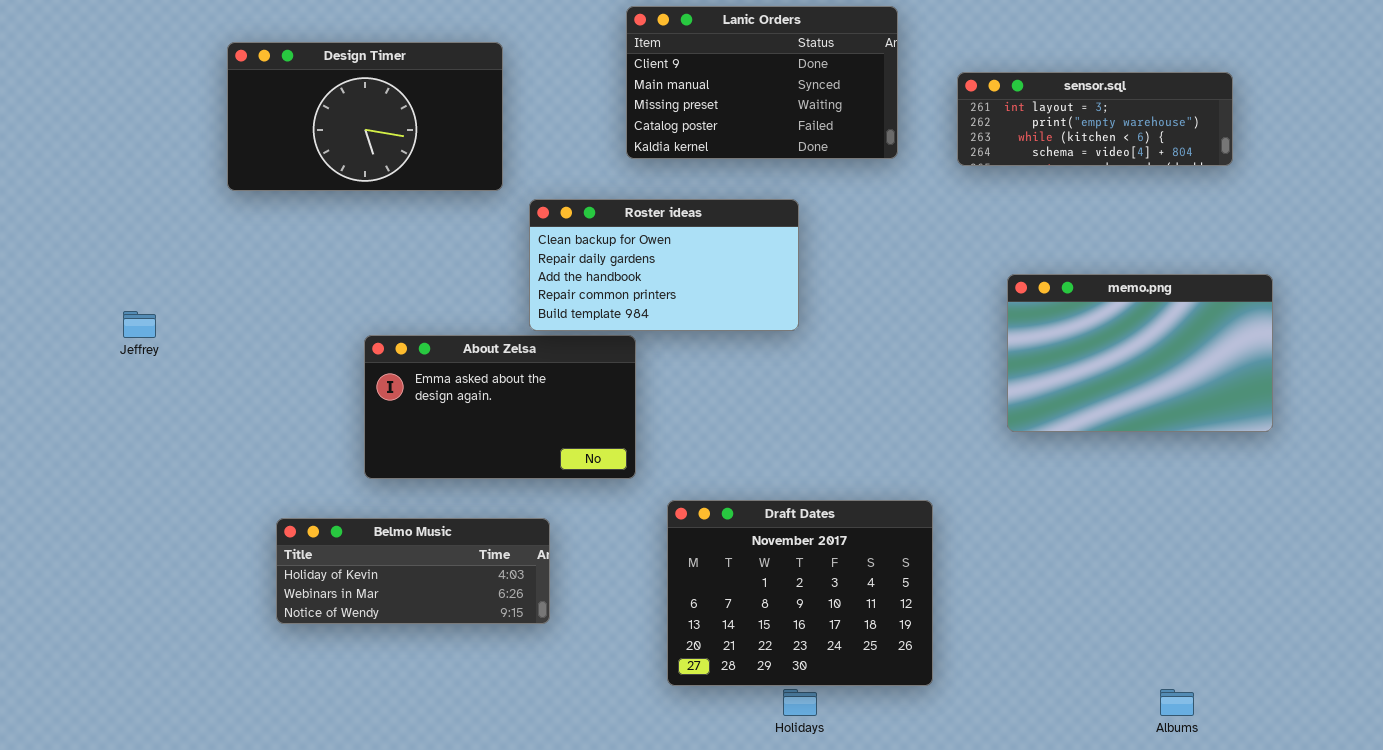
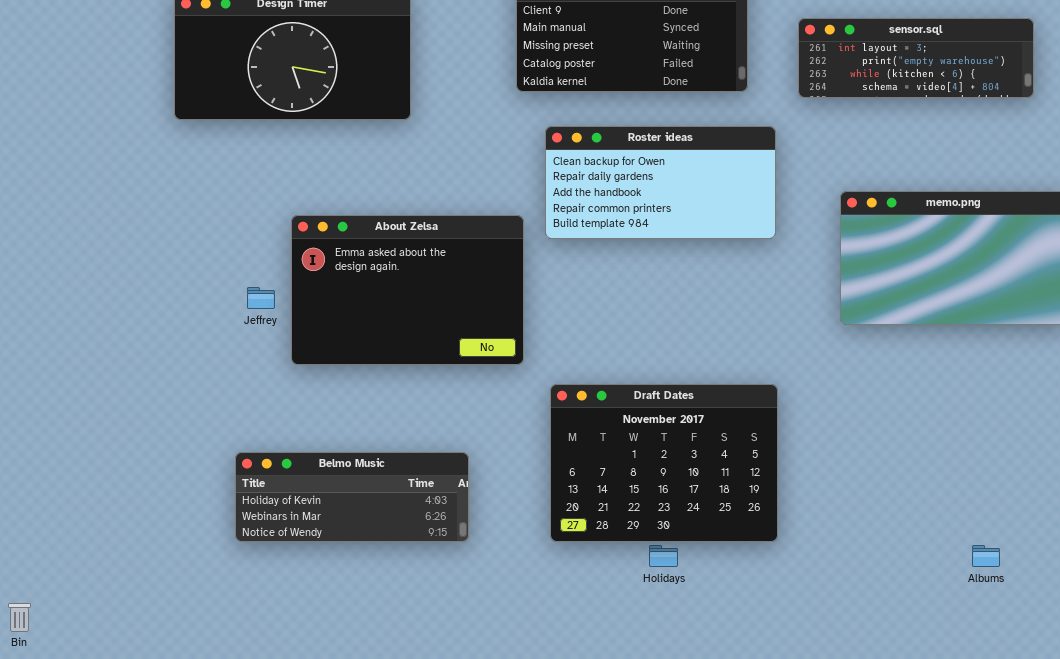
Roster ideas: [529,199,799,331] -> [545,126,776,239], moved
Jeffrey: [123,311,156,338] -> [247,287,275,309], moved
About Zelsa: [364,335,636,479] -> [291,215,524,365], resized
Belmo Music: [276,518,550,624] -> [235,452,469,542], moved

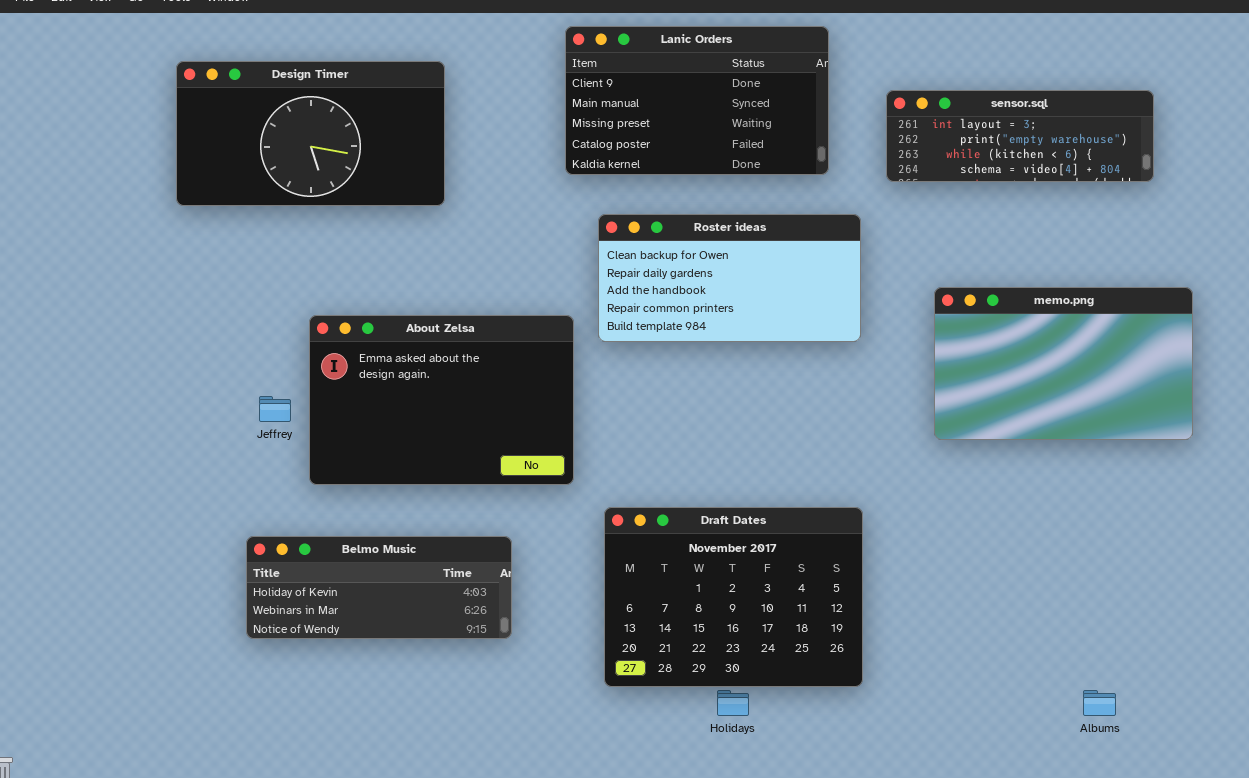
Belmo Music: [235,452,469,542] -> [246,536,512,639], moved

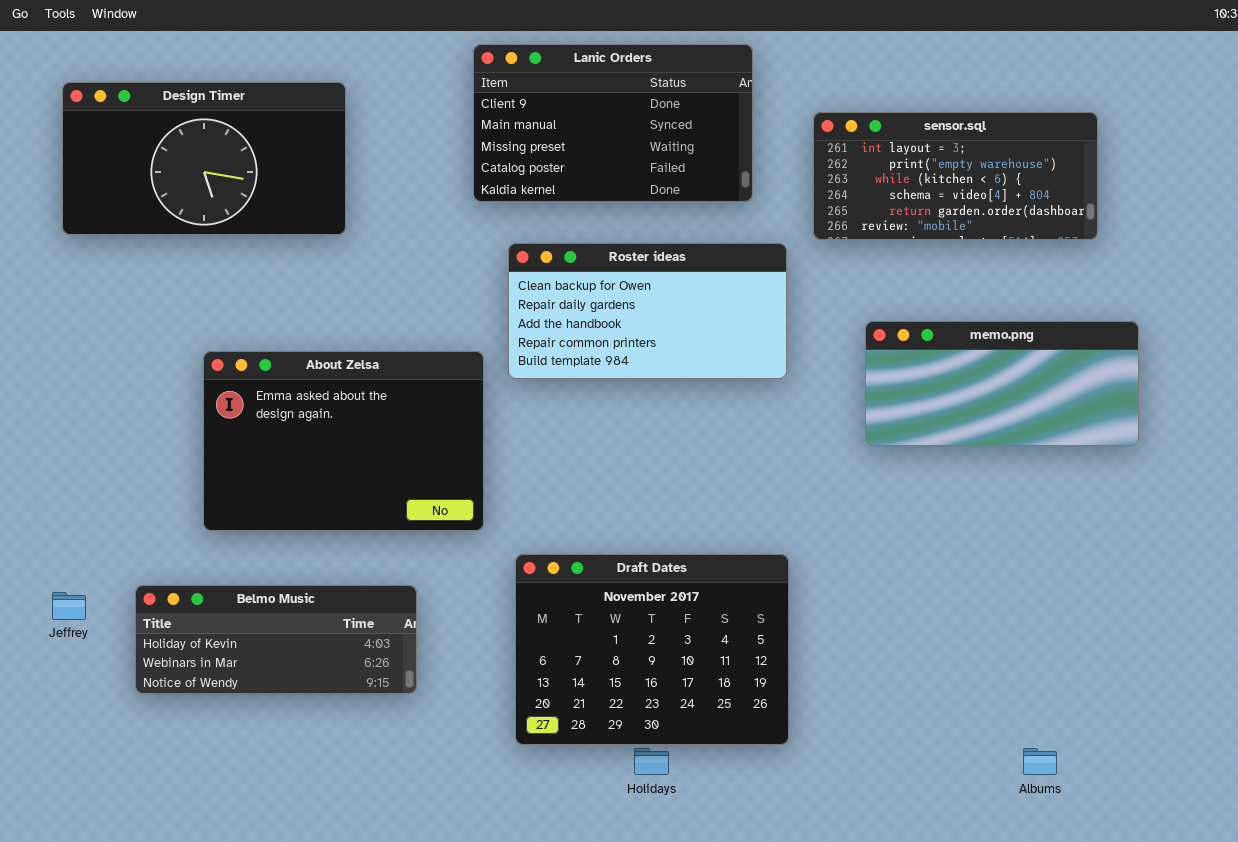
sensor.sql: [886,90,1154,182] -> [813,112,1098,240], resized
memo.png: [934,287,1193,440] -> [865,321,1139,446], resized
Jeffrey: [259,396,291,422] -> [52,592,86,620], moved

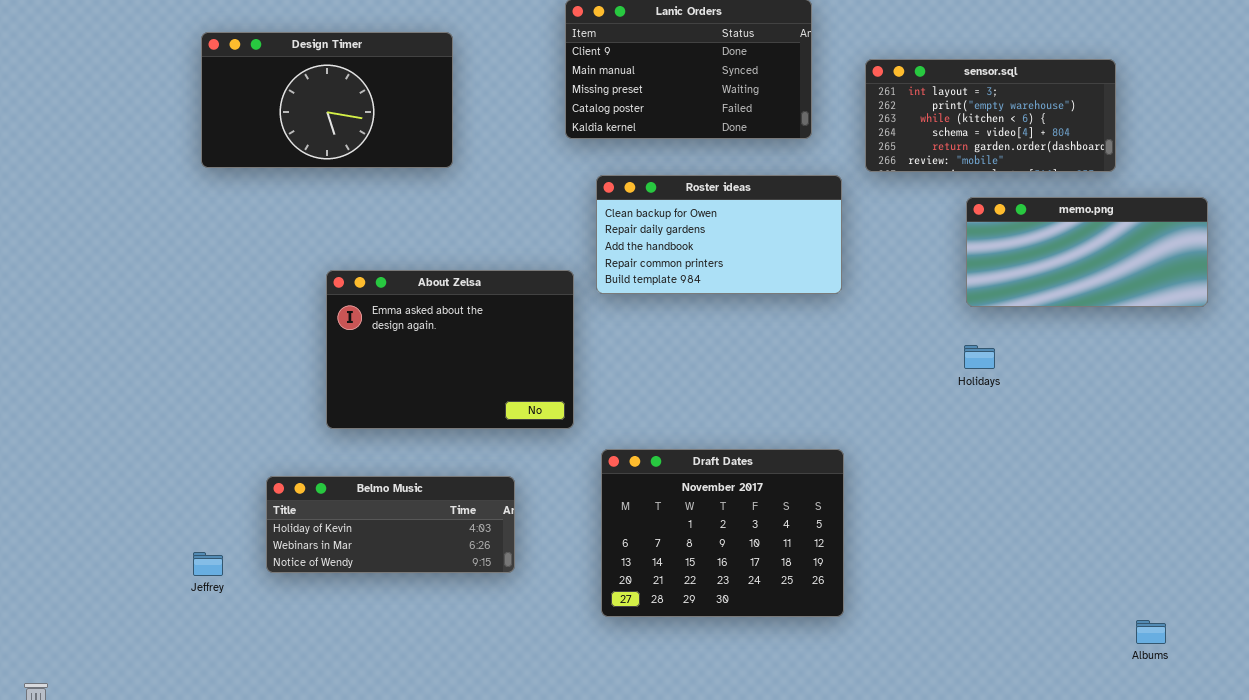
memo.png: [865,321,1139,446] -> [966,197,1208,307], moved
Jeffrey: [52,592,86,620] -> [193,552,223,576], moved
Holidays: [634,748,669,775] -> [964,345,995,369], moved
Albums: [1023,748,1057,775] -> [1136,620,1166,644], moved

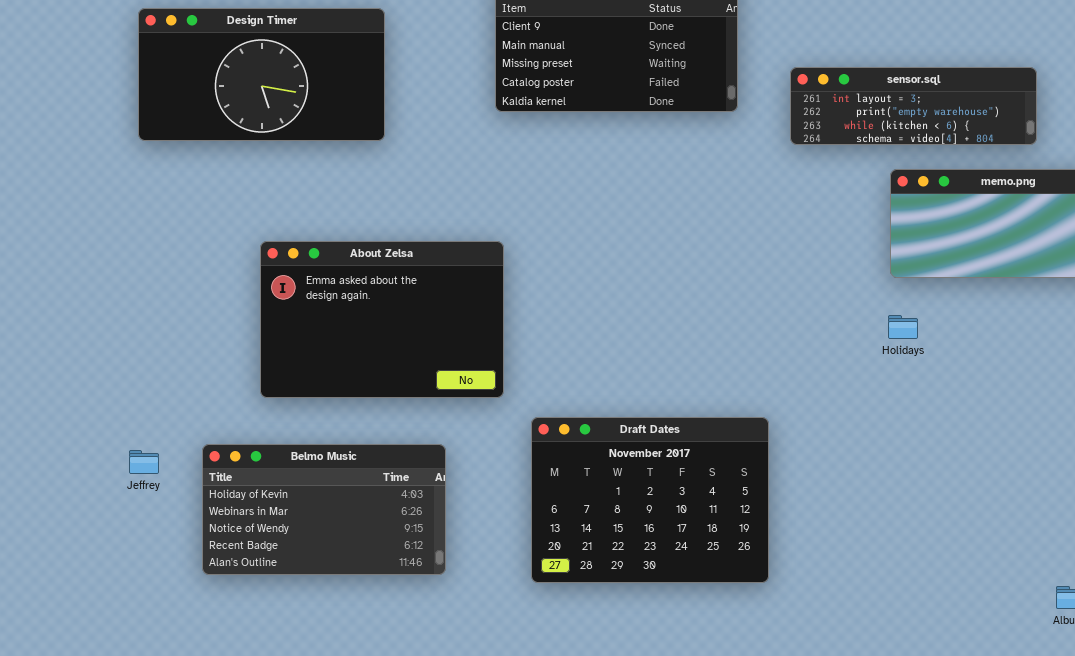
sensor.sql: [865,59,1116,172] -> [790,67,1037,145], resized
Roster ideas: [596,175,842,294] -> none, closed
Belmo Music: [266,476,515,573] -> [202,444,446,575], resized
Jeffrey: [193,552,223,576] -> [129,450,159,474], moved

